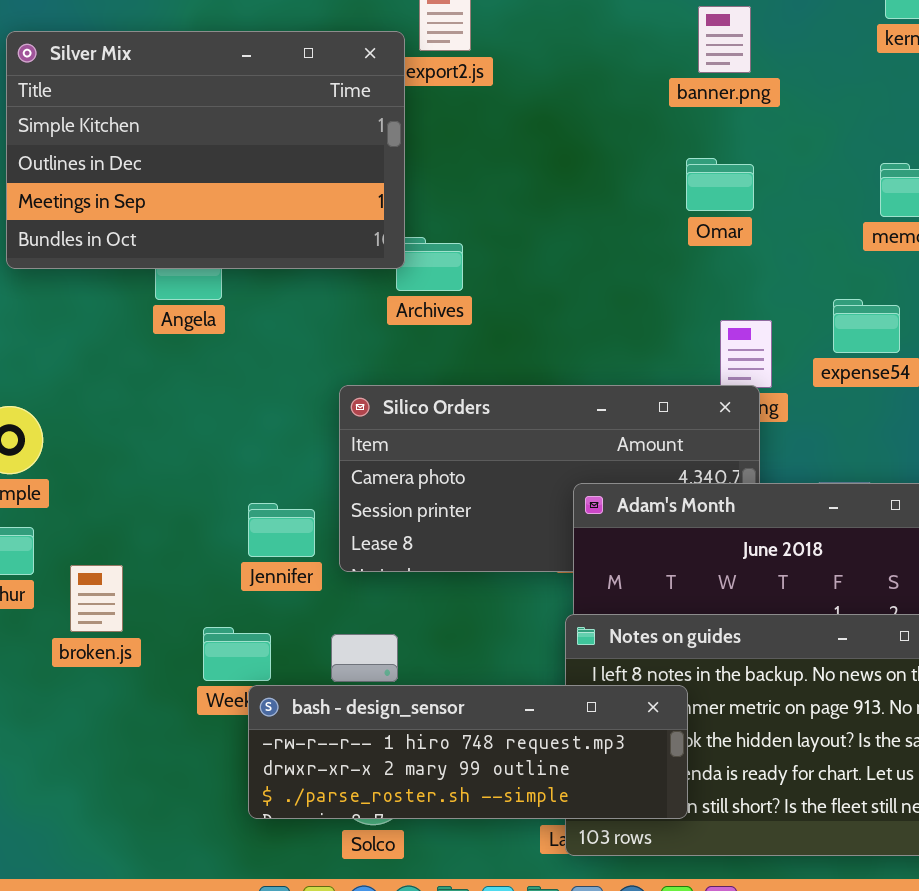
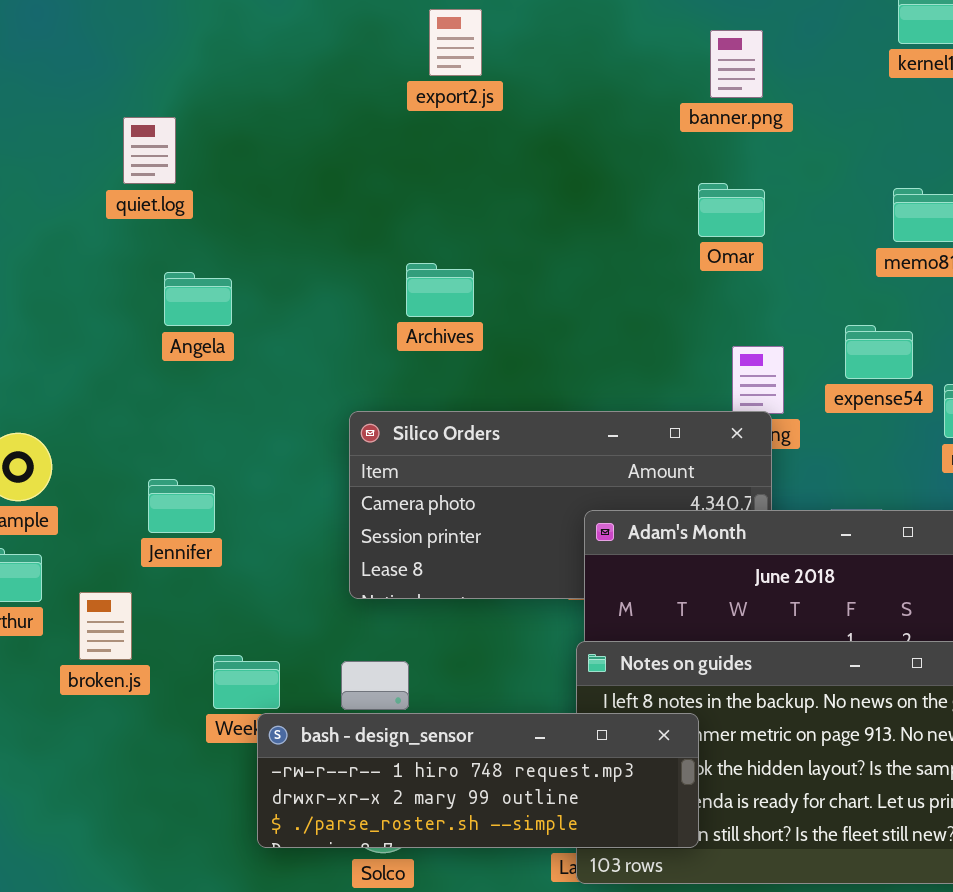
Silver Mix: [6,31,405,269] -> none, closed
Jennifer: [248,503,315,557] -> [148,479,215,533], moved

